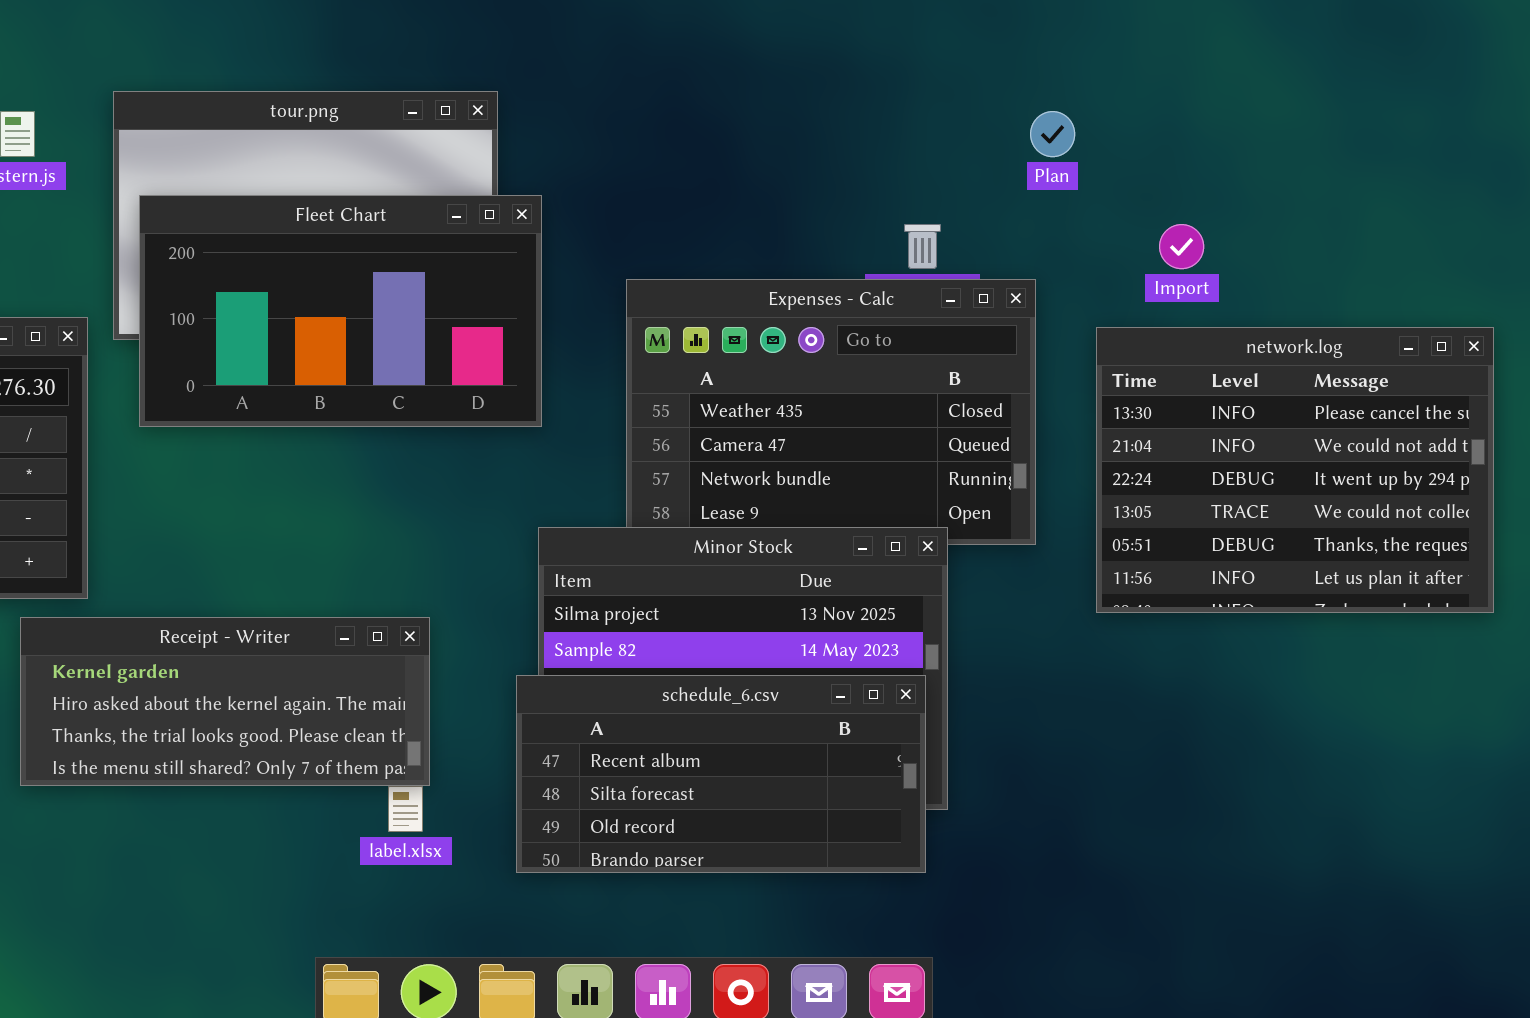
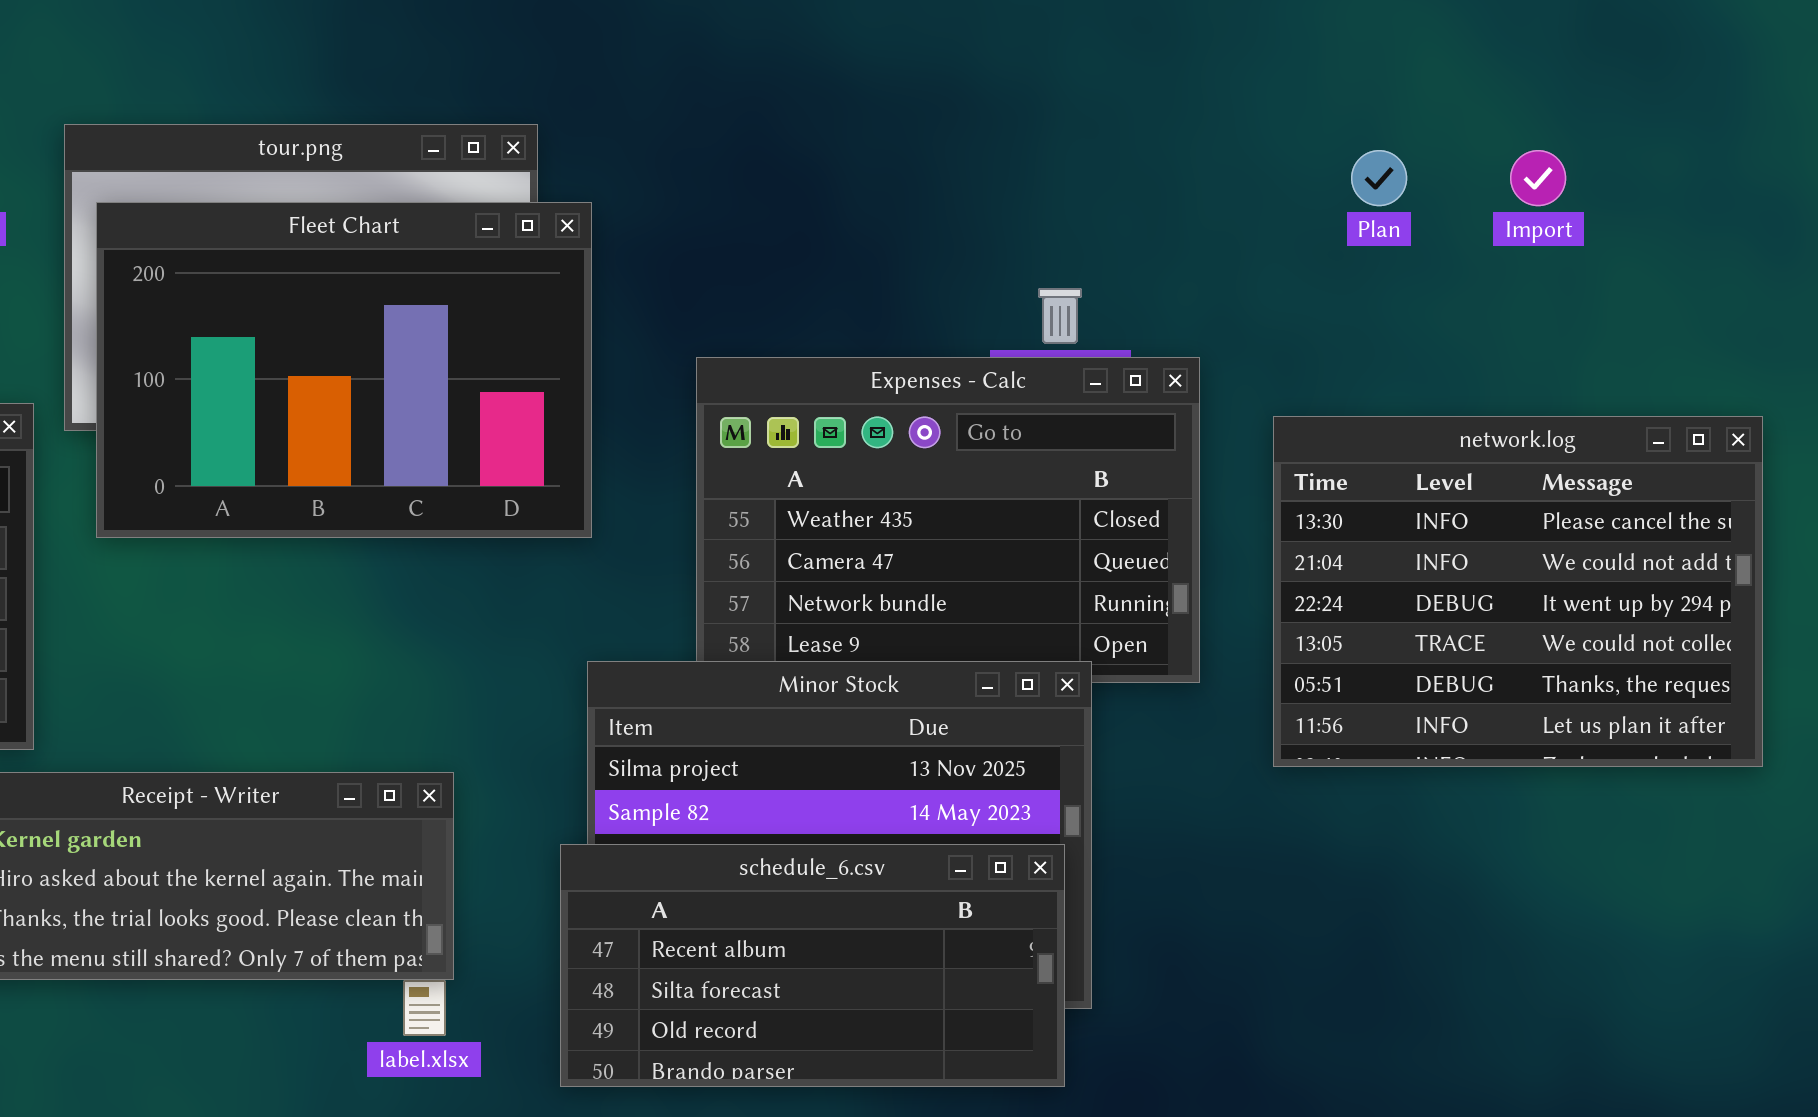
Plan: [1030,111,1075,157] -> [1351,150,1407,206], moved
Fleet Chart: [139,195,542,427] -> [96,202,592,538], resized
Import: [1159,224,1204,269] -> [1510,150,1566,206], moved

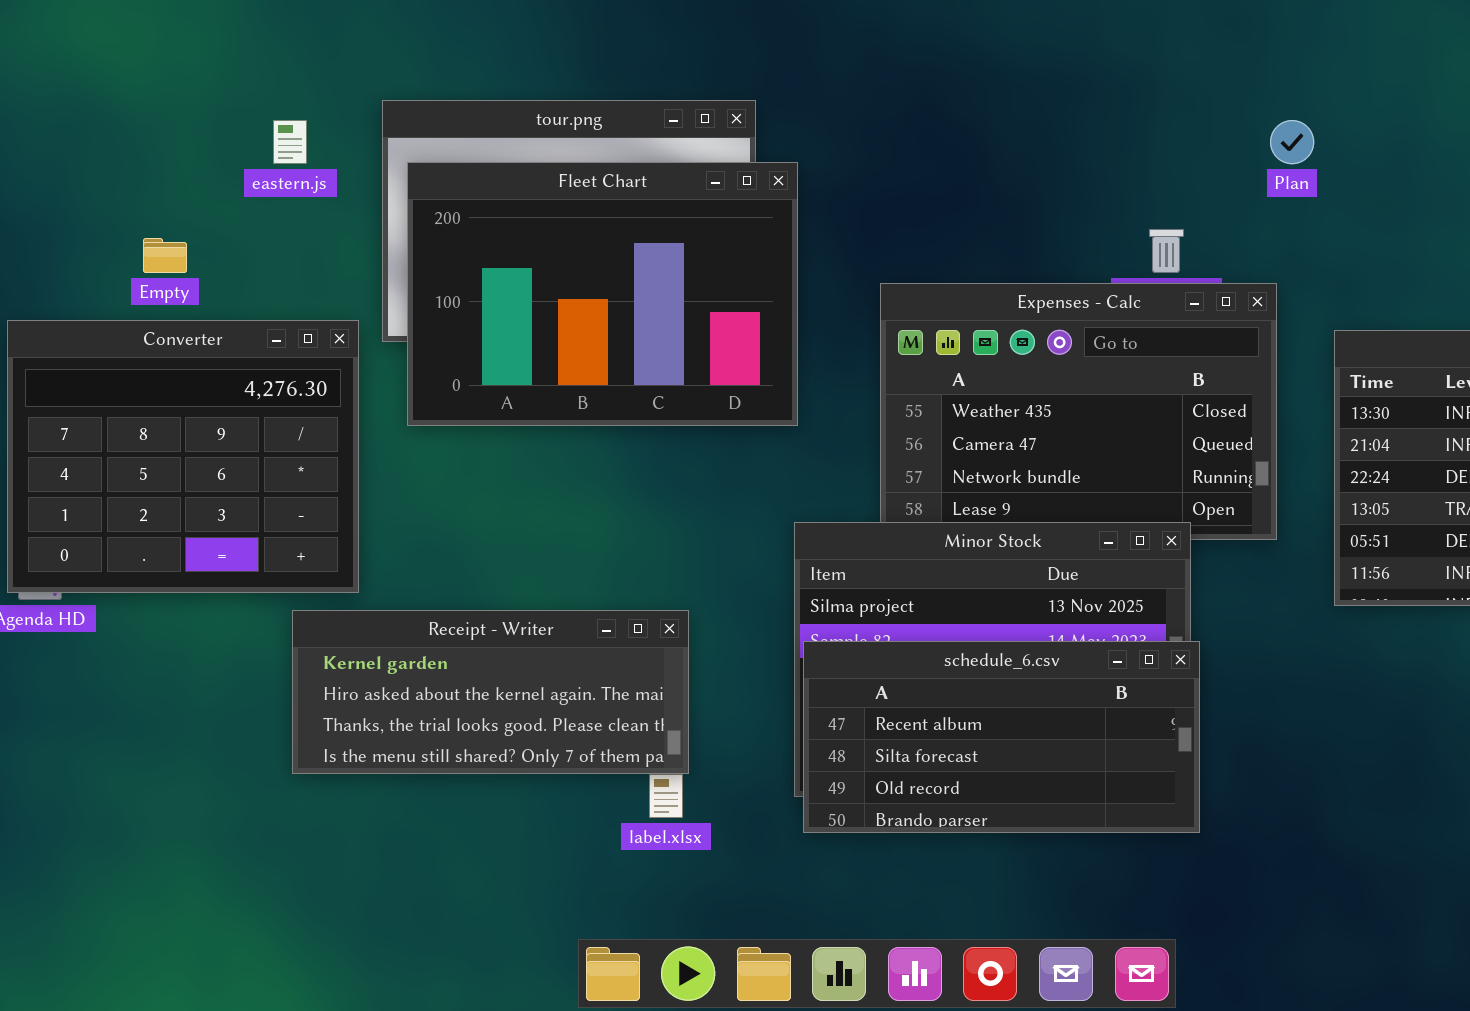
Plan: [1351,150,1407,206] -> [1270,120,1314,164], moved
schedule_6.csv: [560,844,1065,1087] -> [803,641,1200,833], moved

